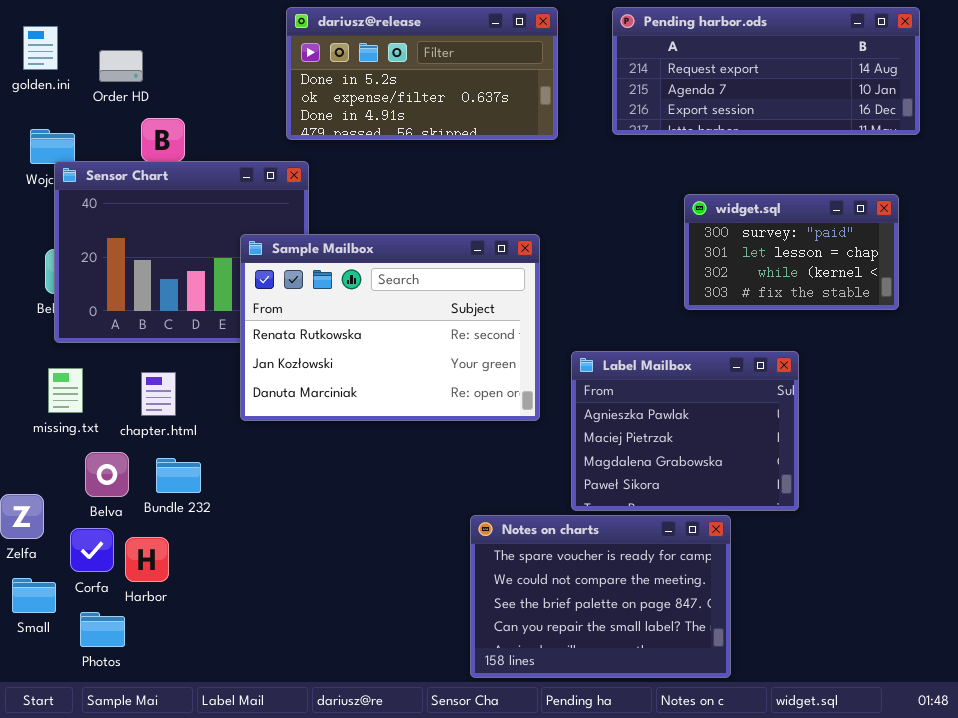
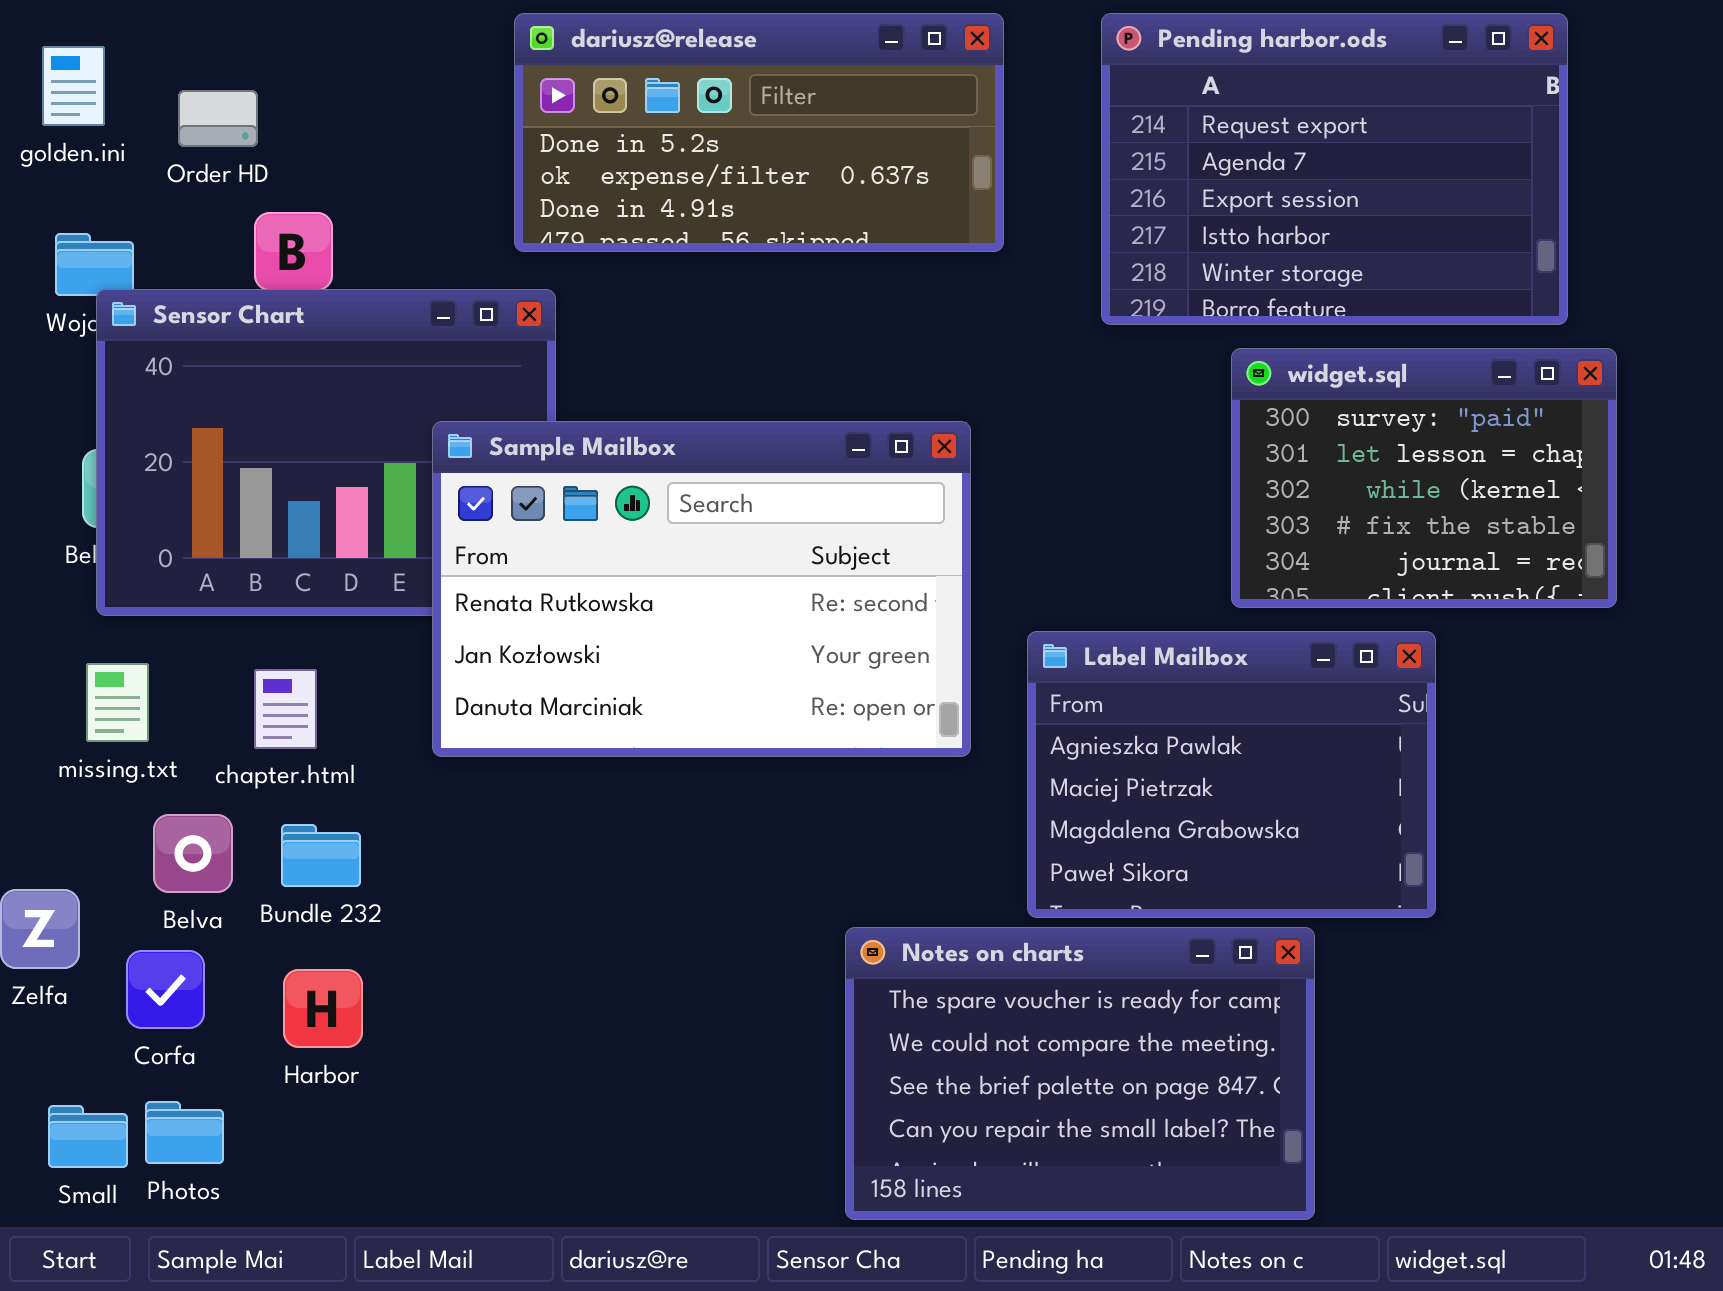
Pending harbor.ods: [612,7,920,135] -> [1101,13,1568,325], resized
widget.sql: [684,194,899,310] -> [1231,348,1617,608], resized
Harbor: [125,537,169,582] -> [283,969,363,1048], moved
Small: [12,578,56,613] -> [48,1105,128,1168], moved

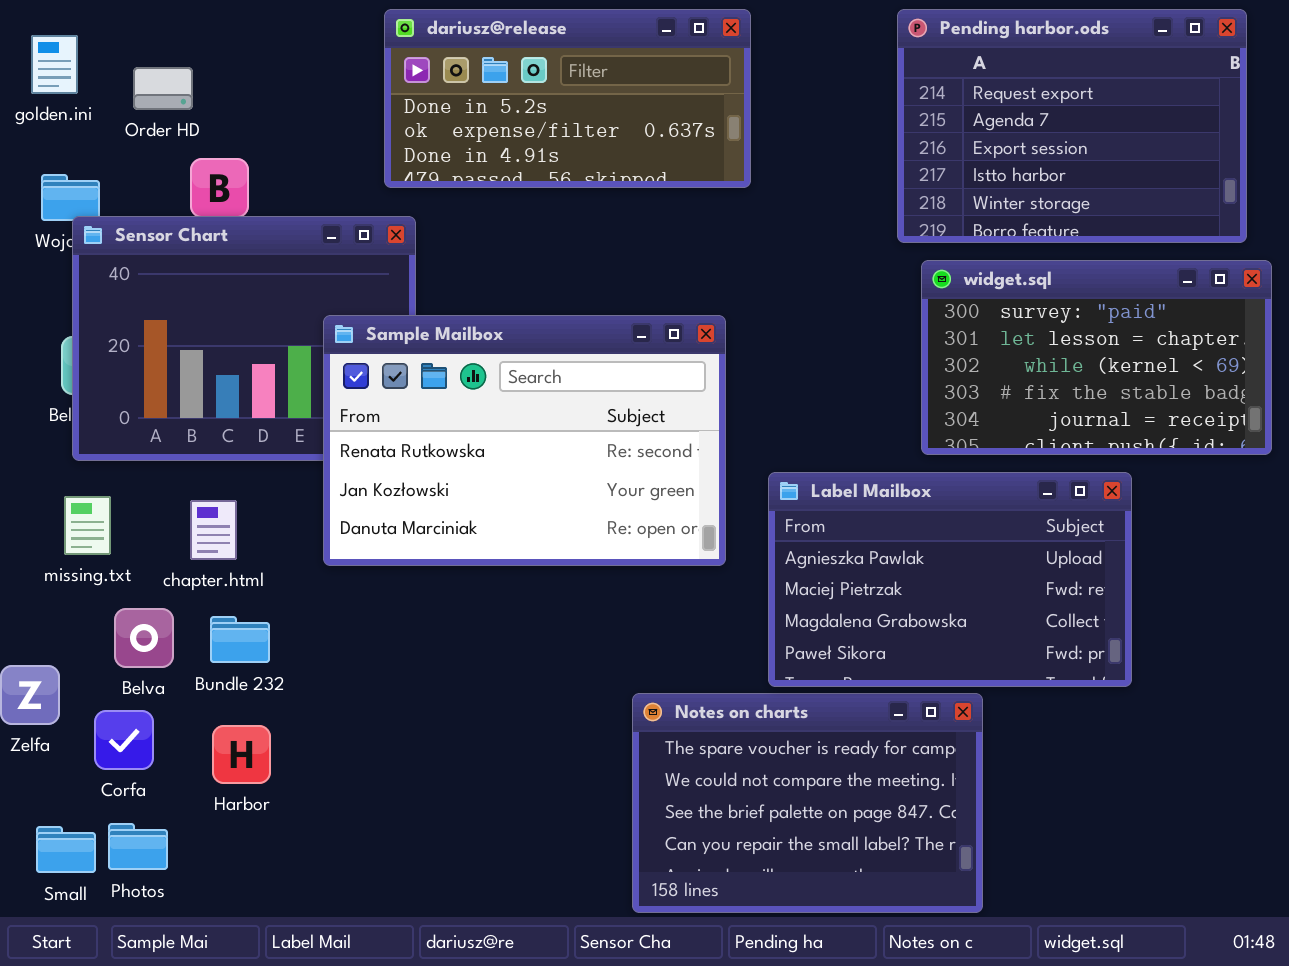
Pending harbor.ods: [1101,13,1568,325] -> [897,9,1247,243], moved
widget.sql: [1231,348,1617,608] -> [921,260,1272,455], resized
Label Mailbox: [1027,631,1436,918] -> [768,472,1132,687], resized

